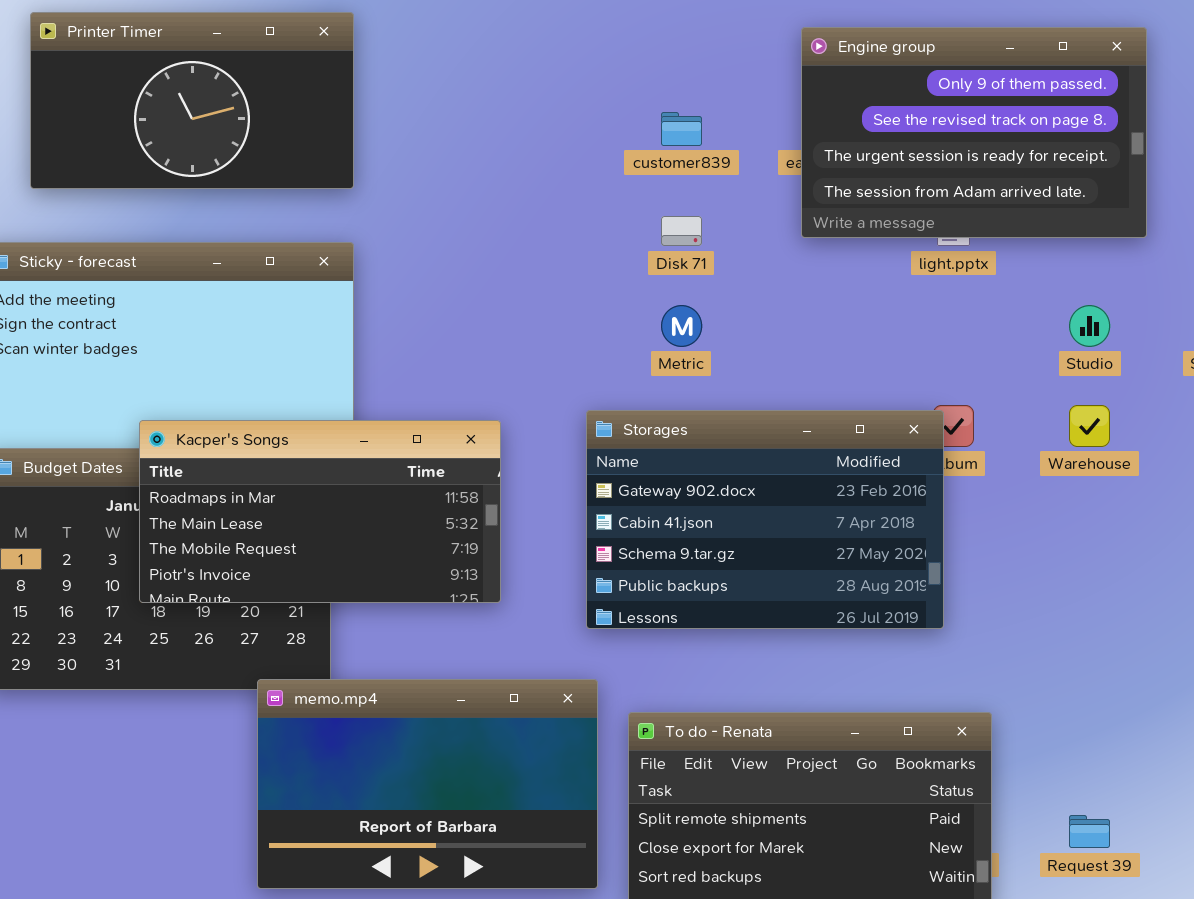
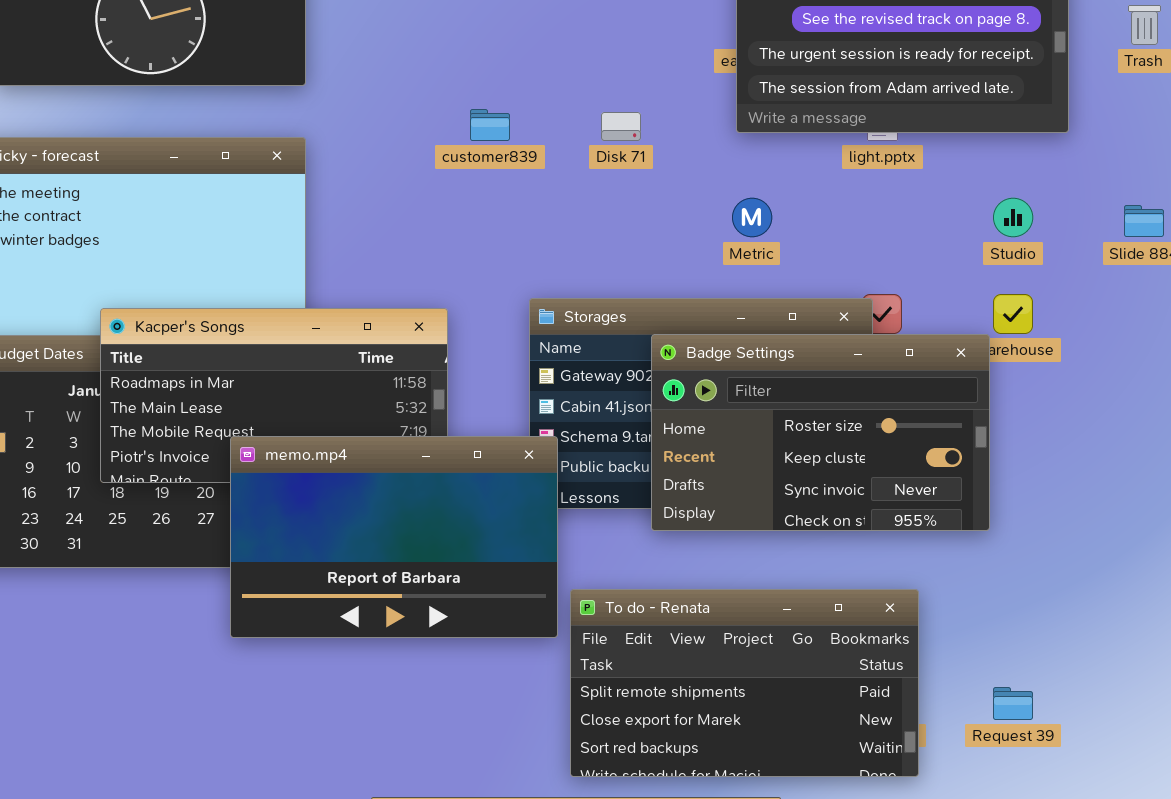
customer839: [661,112,702,146] -> [470,109,510,141], moved
Metric: [661,305,702,347] -> [732,198,772,237], moved
Badge Settings: none -> [651,334,990,531], opened
memo.mp4: [257,679,598,889] -> [230,436,558,638], moved

